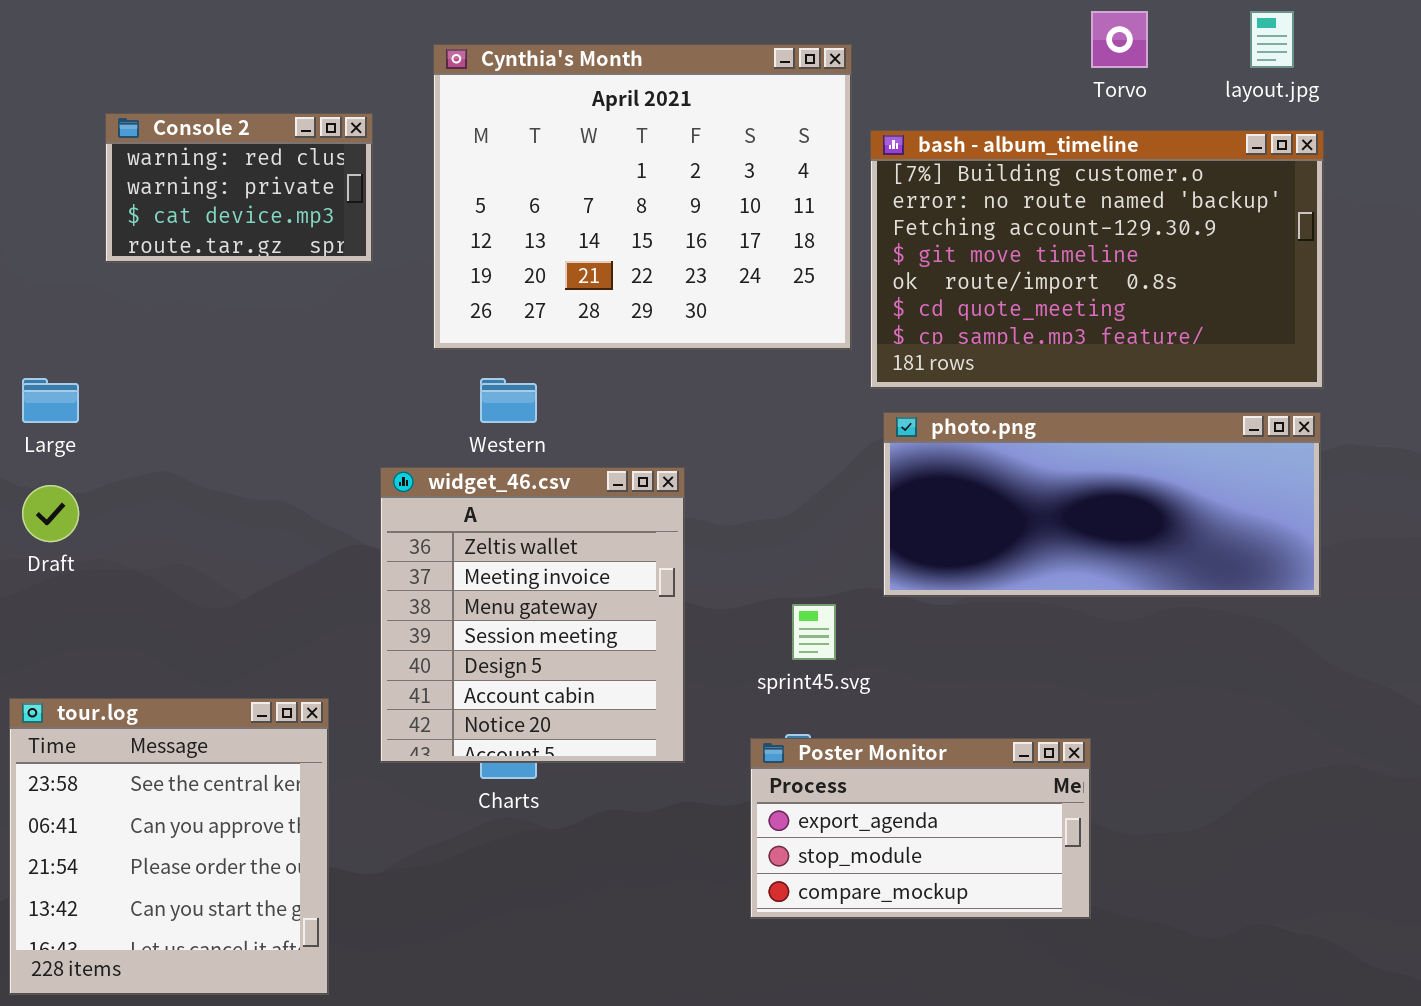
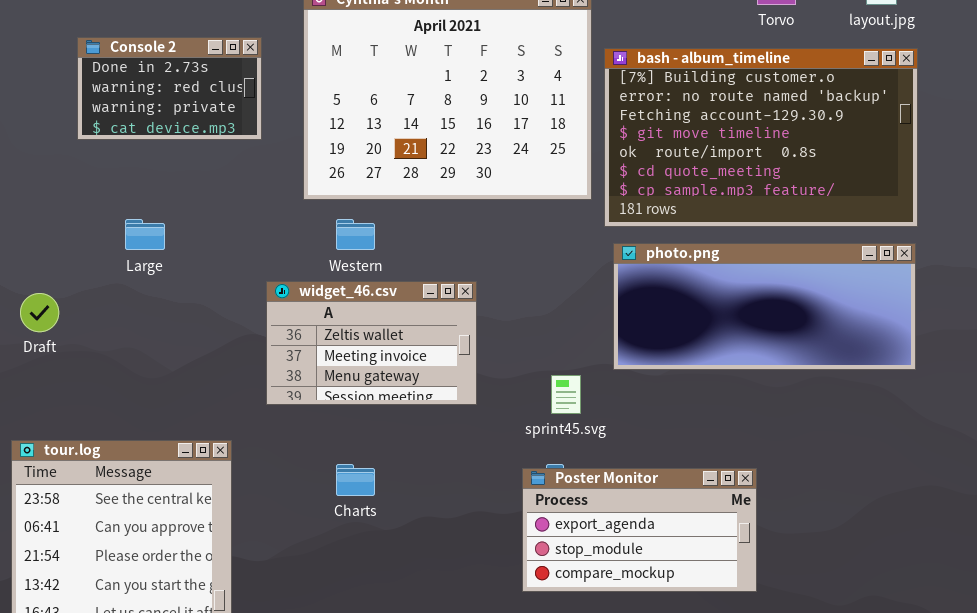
Console 2: [105,113,373,263] -> [77,37,262,140], scrolled up 1 row
Large: [22,378,79,423] -> [125,219,165,250], moved
widget_46.csv: [380,467,685,763] -> [266,281,477,405], resized

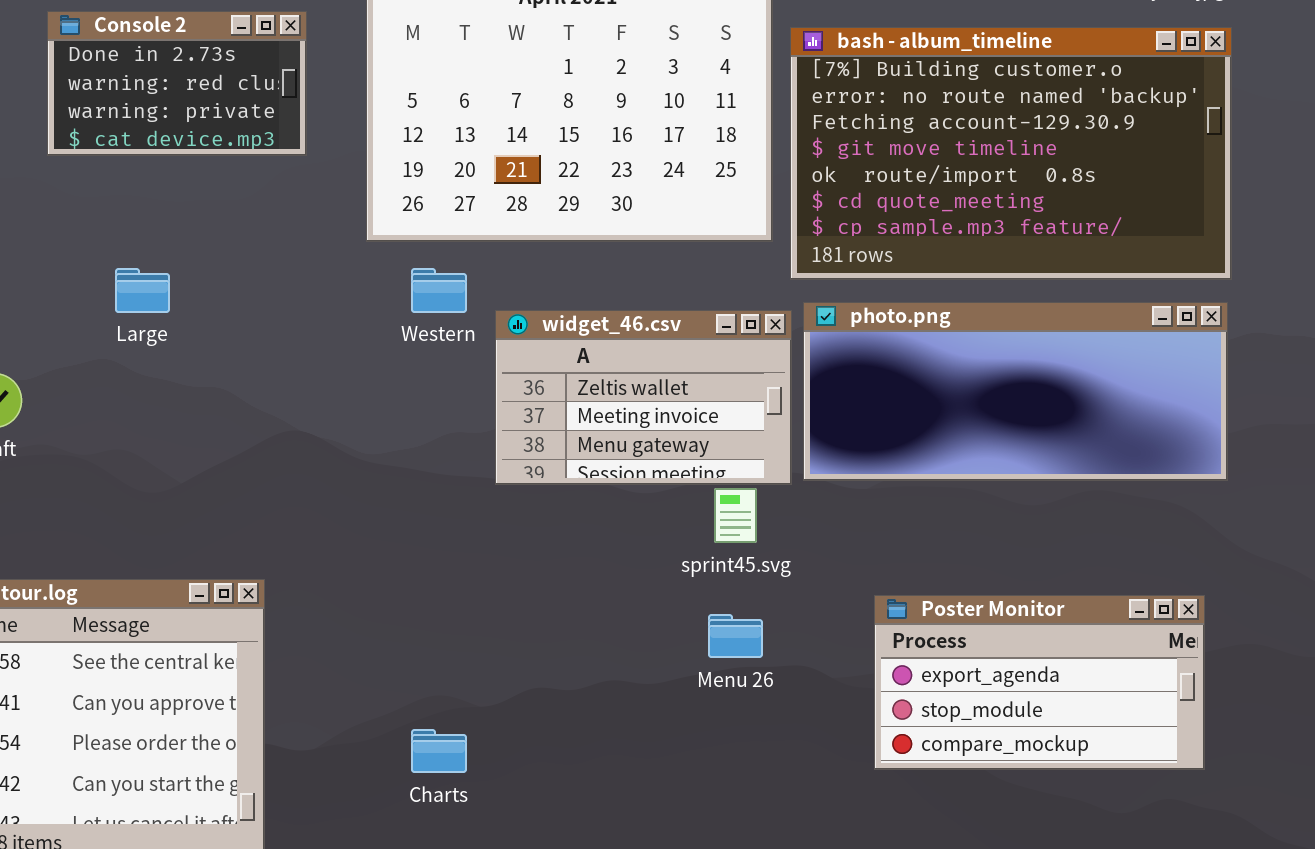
widget_46.csv: [266,281,477,405] -> [495,310,792,485], moved
Charts: [336,464,375,496] -> [411,729,467,773], moved
Poster Monitor: [522,468,757,592] -> [874,595,1205,770], moved

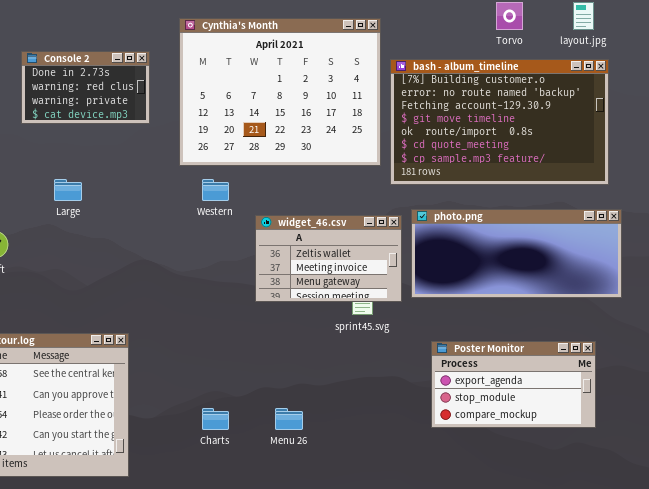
photo.png: [803,302,1228,481] -> [411,209,622,298], moved
widget_46.csv: [495,310,792,485] -> [255,215,402,302], moved
Menu 26: [708,614,763,658] -> [275,408,303,430], moved

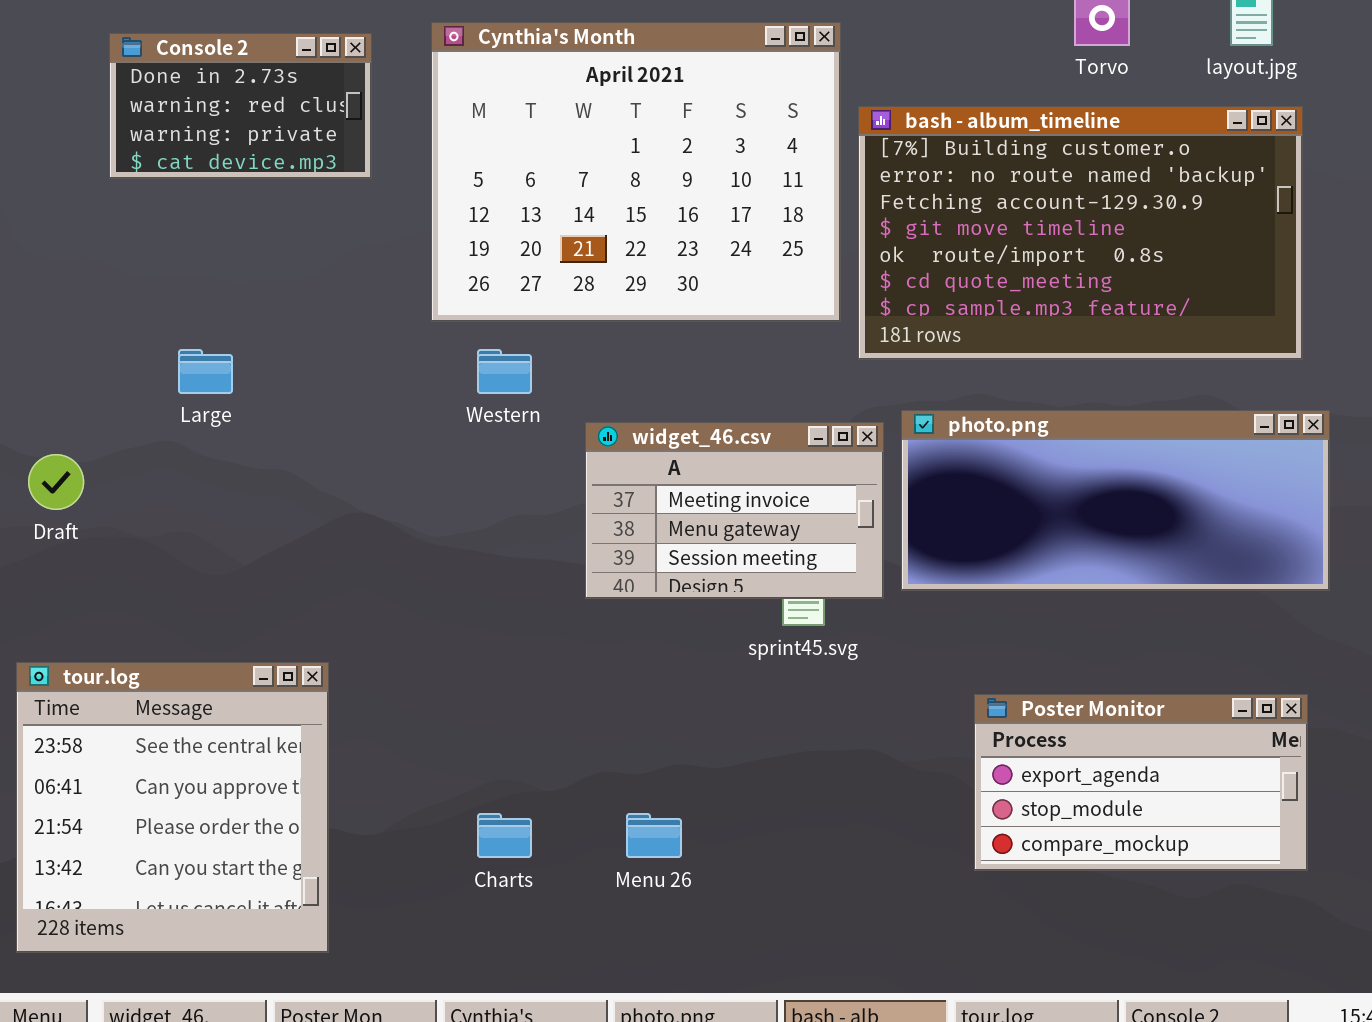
Console 2: [21,51,150,124] -> [109,33,372,179], moved
widget_46.csv: [255,215,402,302] -> [585,422,884,599], scrolled down 1 row
Poster Monitor: [431,341,596,428] -> [974,694,1308,871], moved

